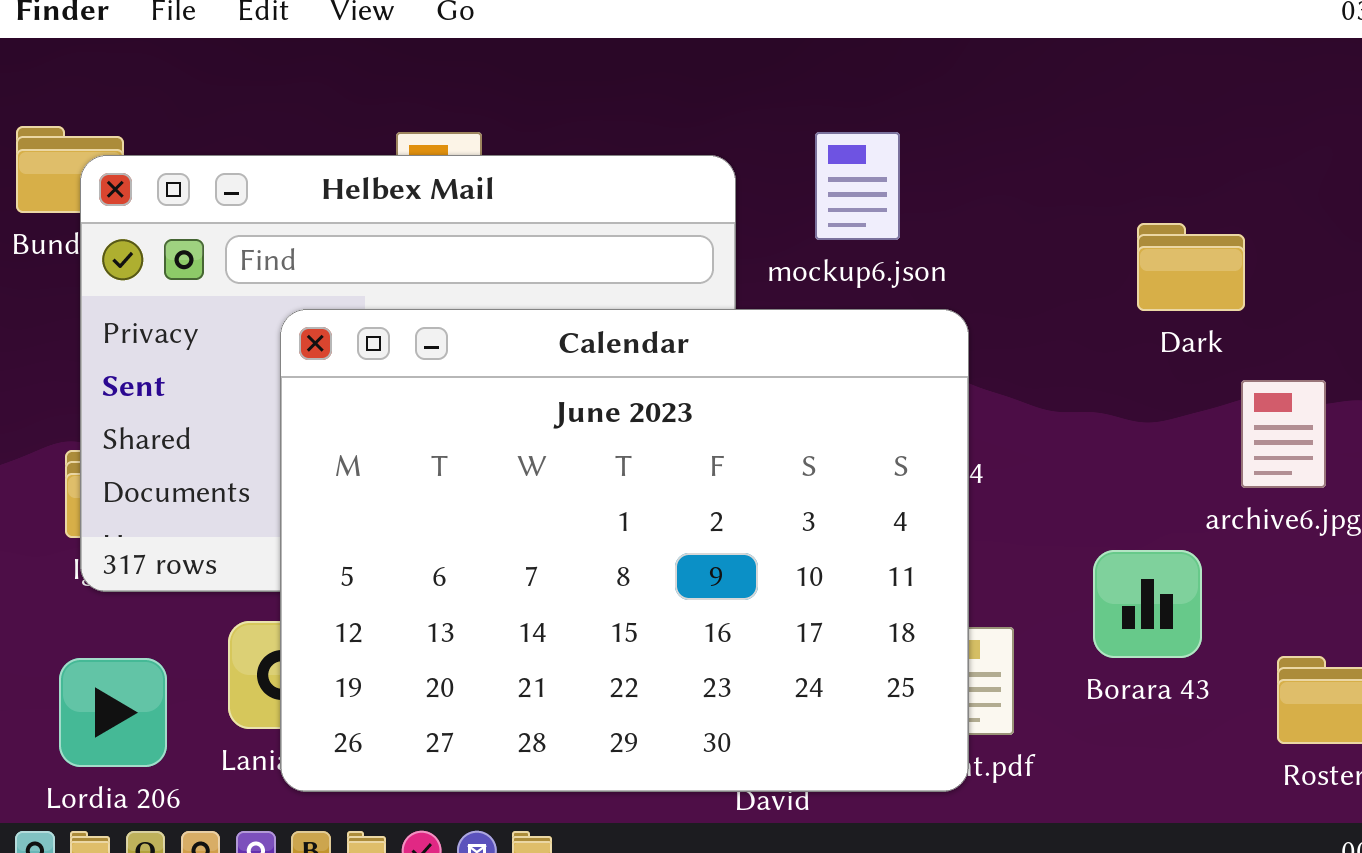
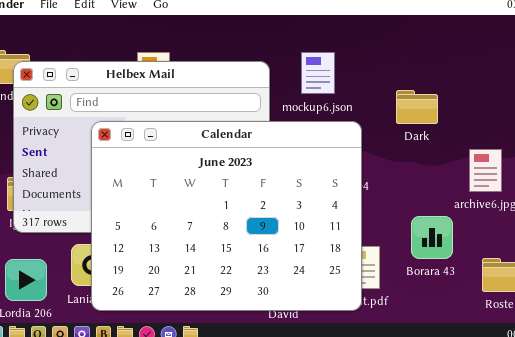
Dark: [1137,223,1245,311] -> [396,90,438,124], moved

